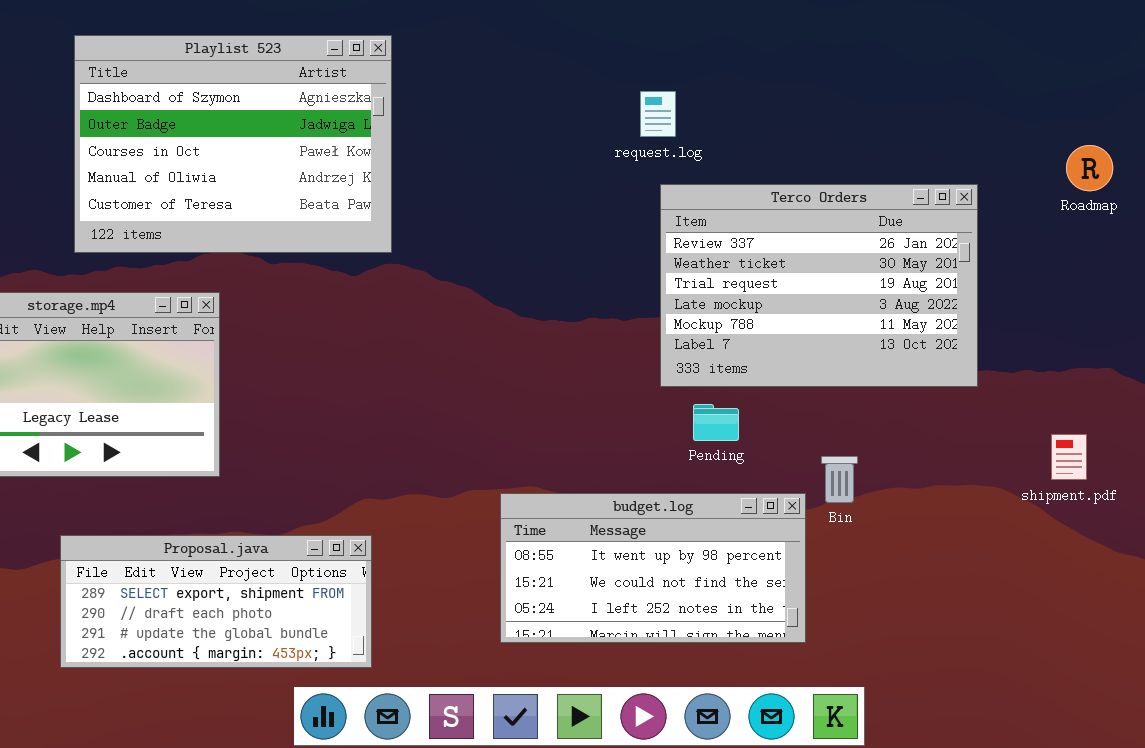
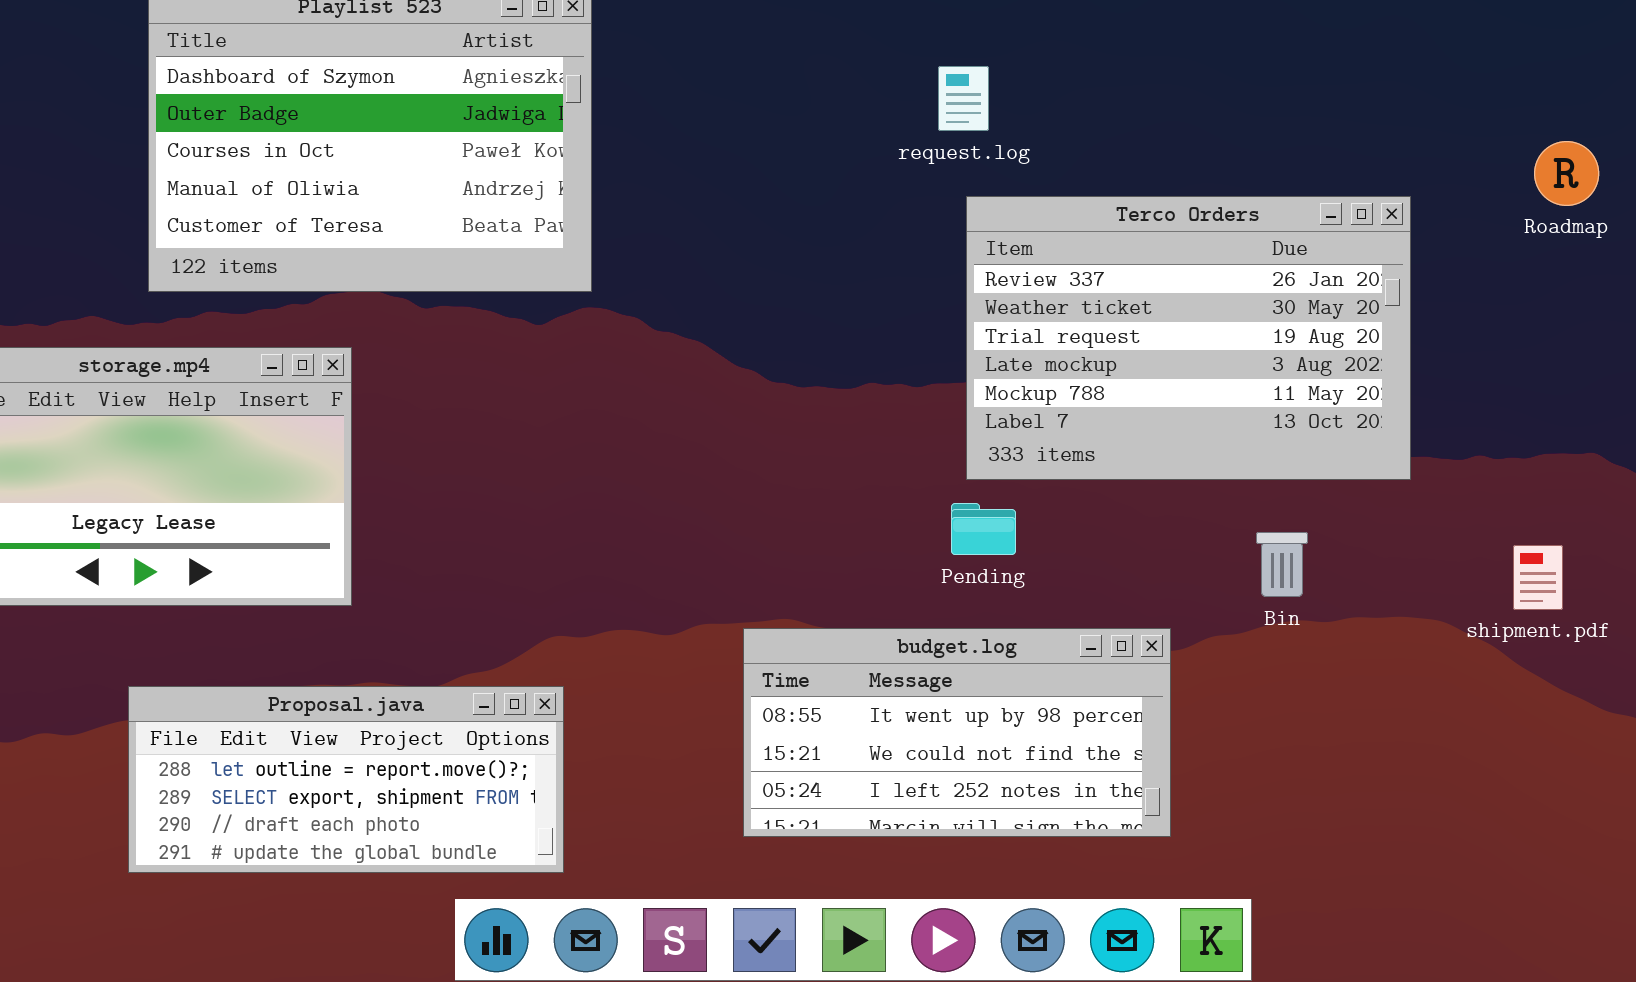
Pending: [693,404,739,441] -> [951,503,1016,555], moved
Bin: [821,456,858,503] -> [1256,532,1308,597], moved
Proposal.java: [60,535,372,668] -> [128,686,564,873], scrolled up 1 row

